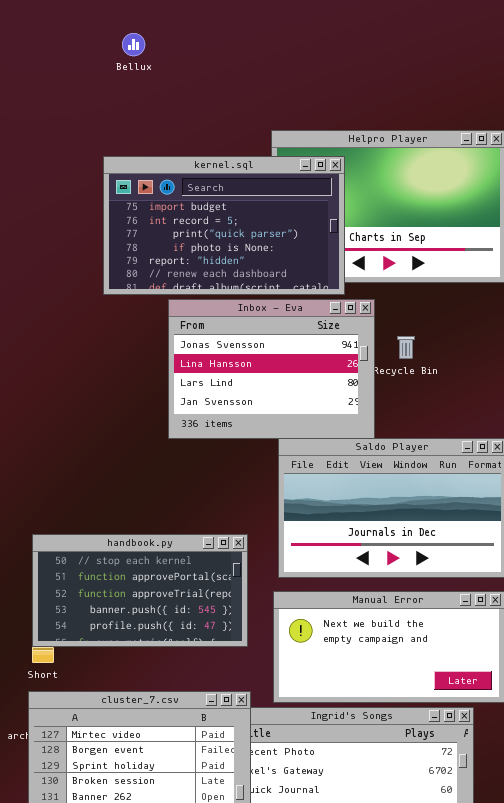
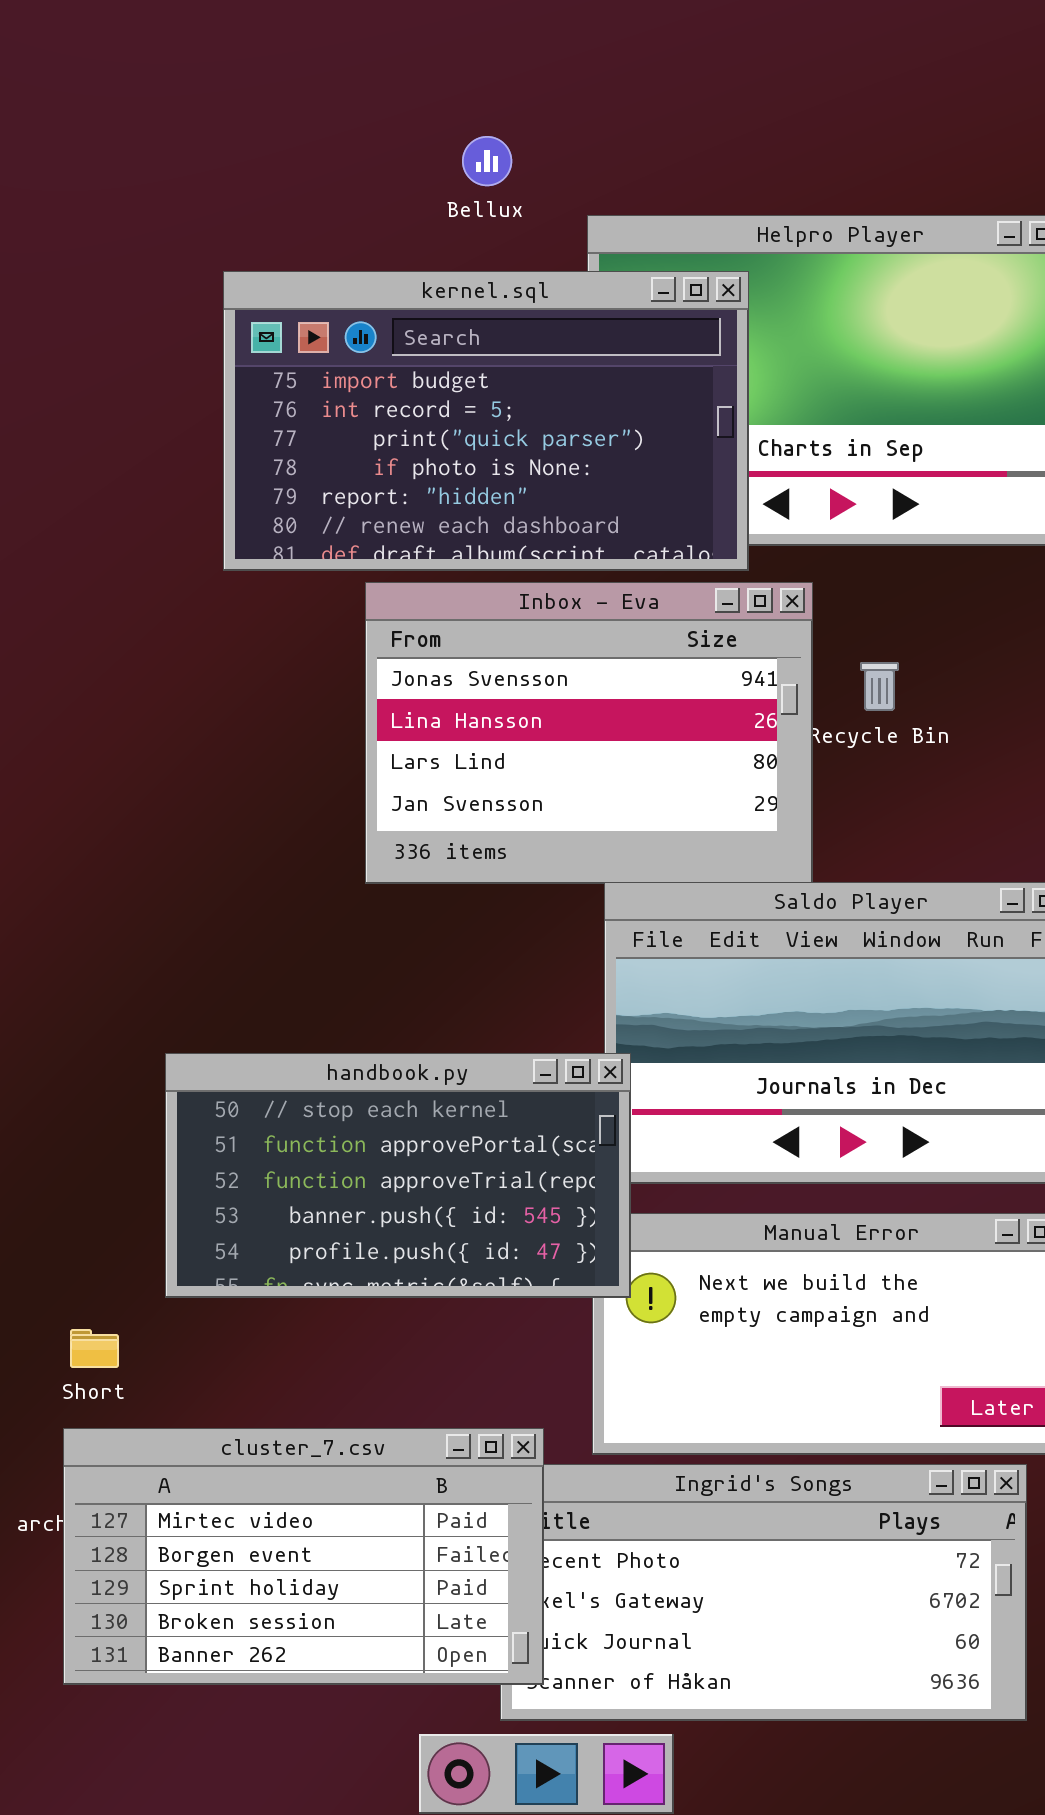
Bellux: [122,33,145,56] -> [462,136,512,186], moved
handbook.py: [32,534,248,647] -> [165,1053,631,1298], moved

